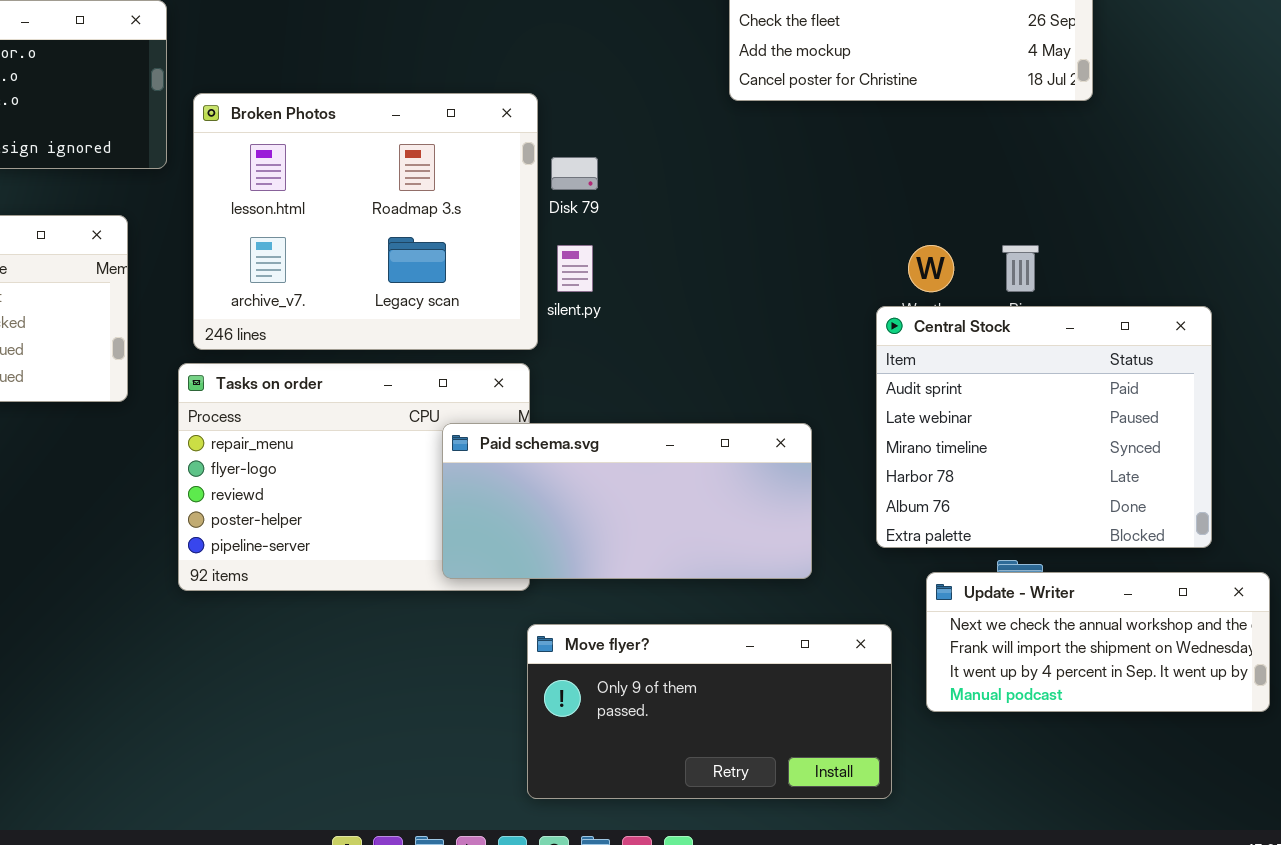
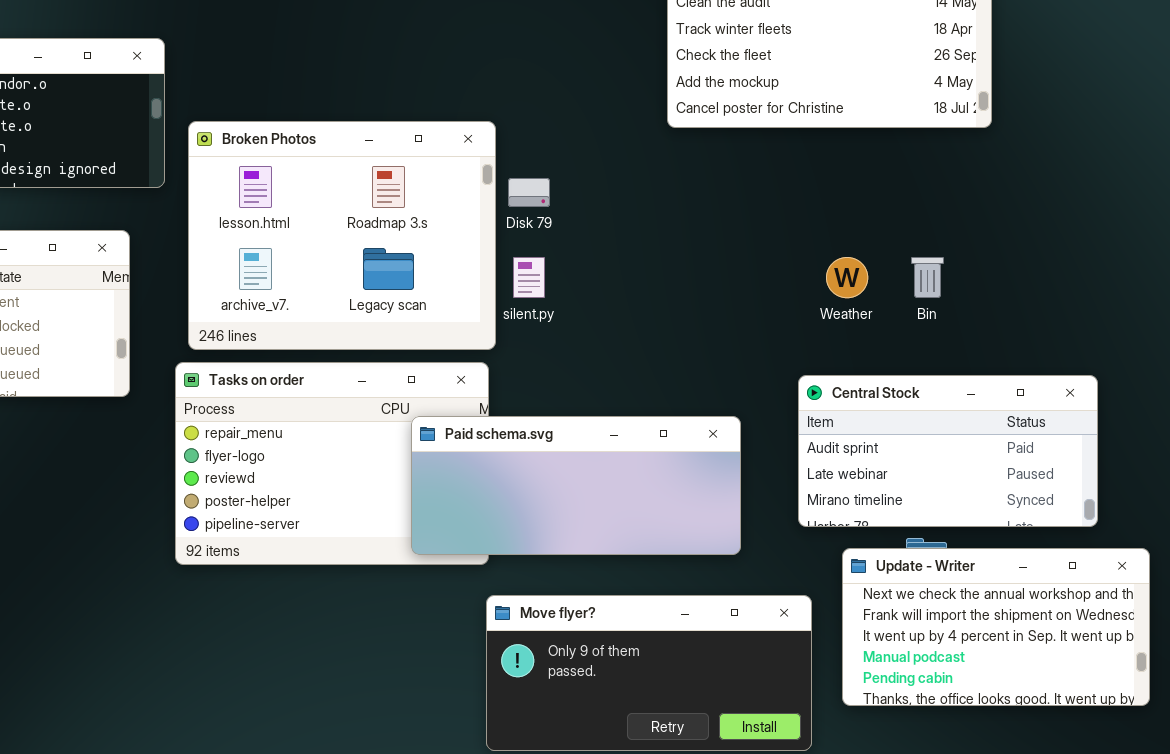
Central Stock: [876,306,1212,548] -> [798,375,1098,527], resized
Update - Writer: [926,572,1270,712] -> [842,548,1150,706], resized

